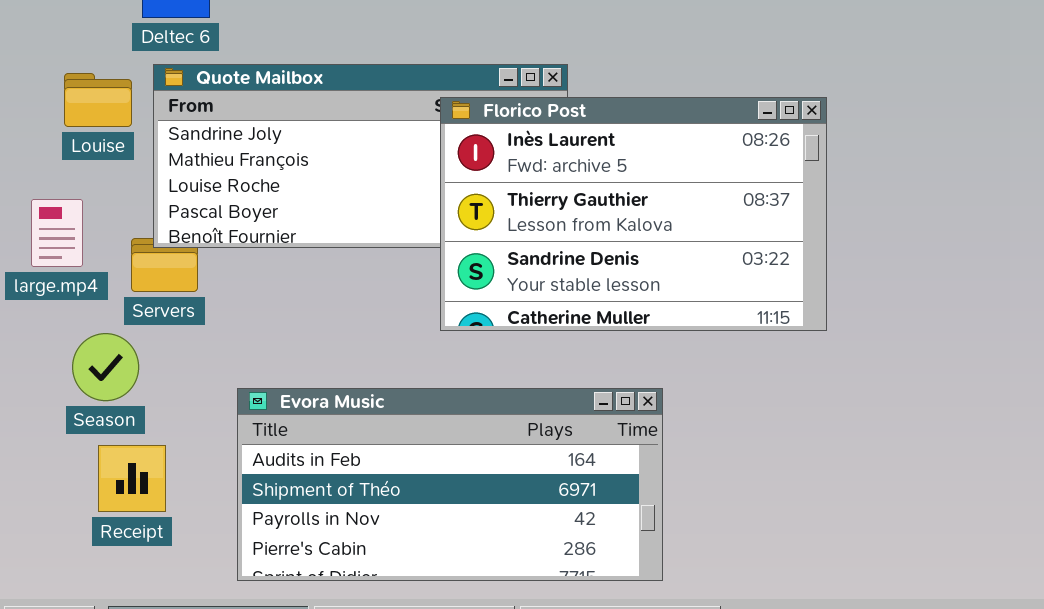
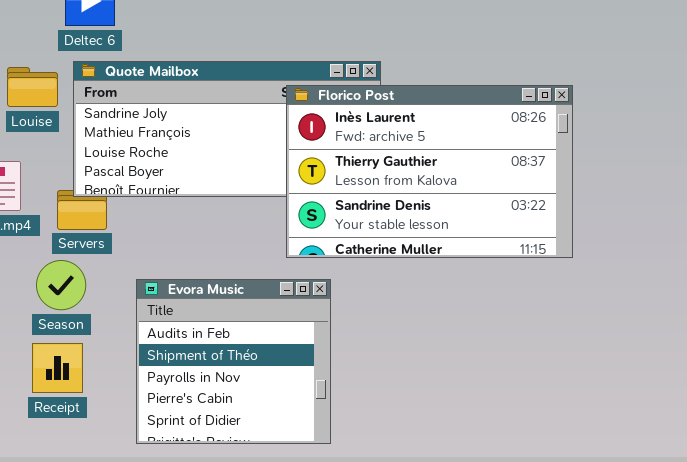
Season: [72,333,139,401] -> [36,260,86,310], moved
Evora Music: [237,388,663,581] -> [136,279,331,444], resized

